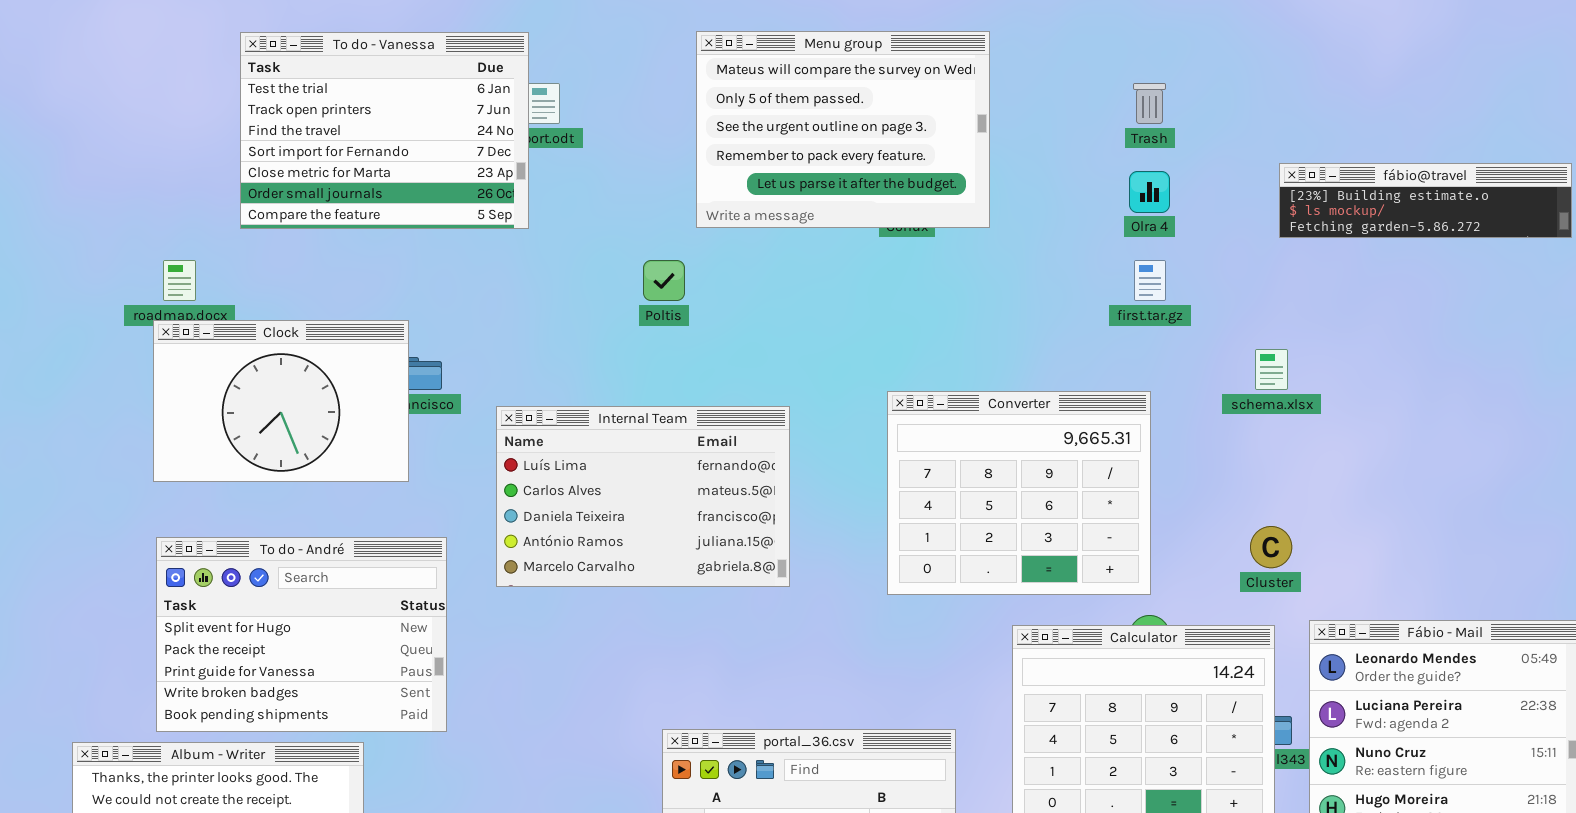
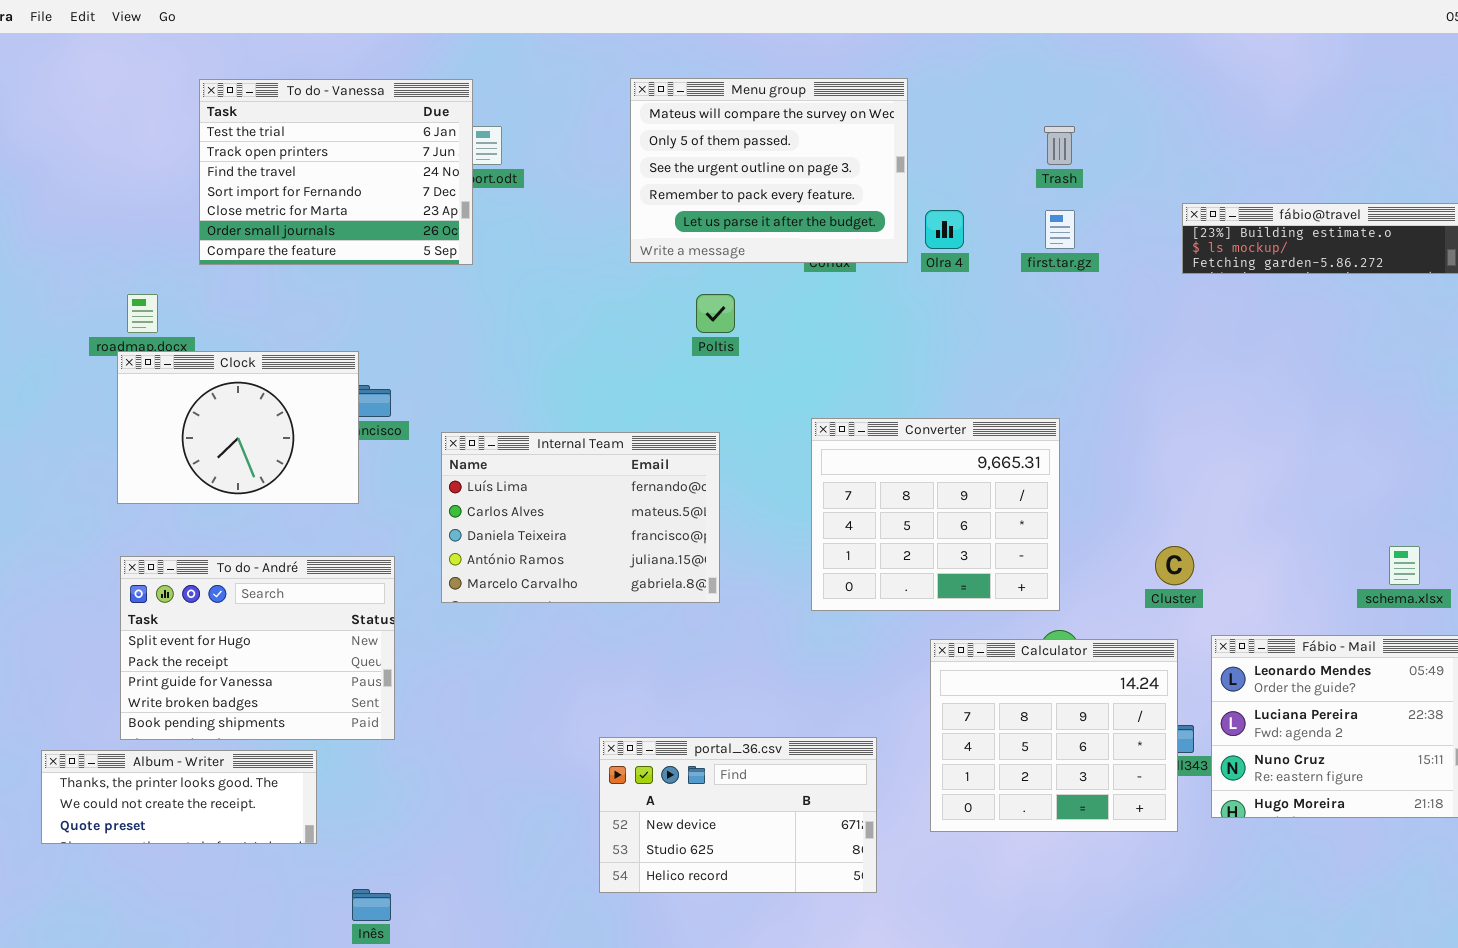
Olra 4: [1129,171,1170,213] -> [925,210,964,249], moved
Poltis: [643,260,685,301] -> [696,294,735,333], moved
first.tar.gz: [1134,260,1166,301] -> [1045,210,1075,249], moved
schema.xlsx: [1255,349,1288,390] -> [1389,546,1420,585], moved

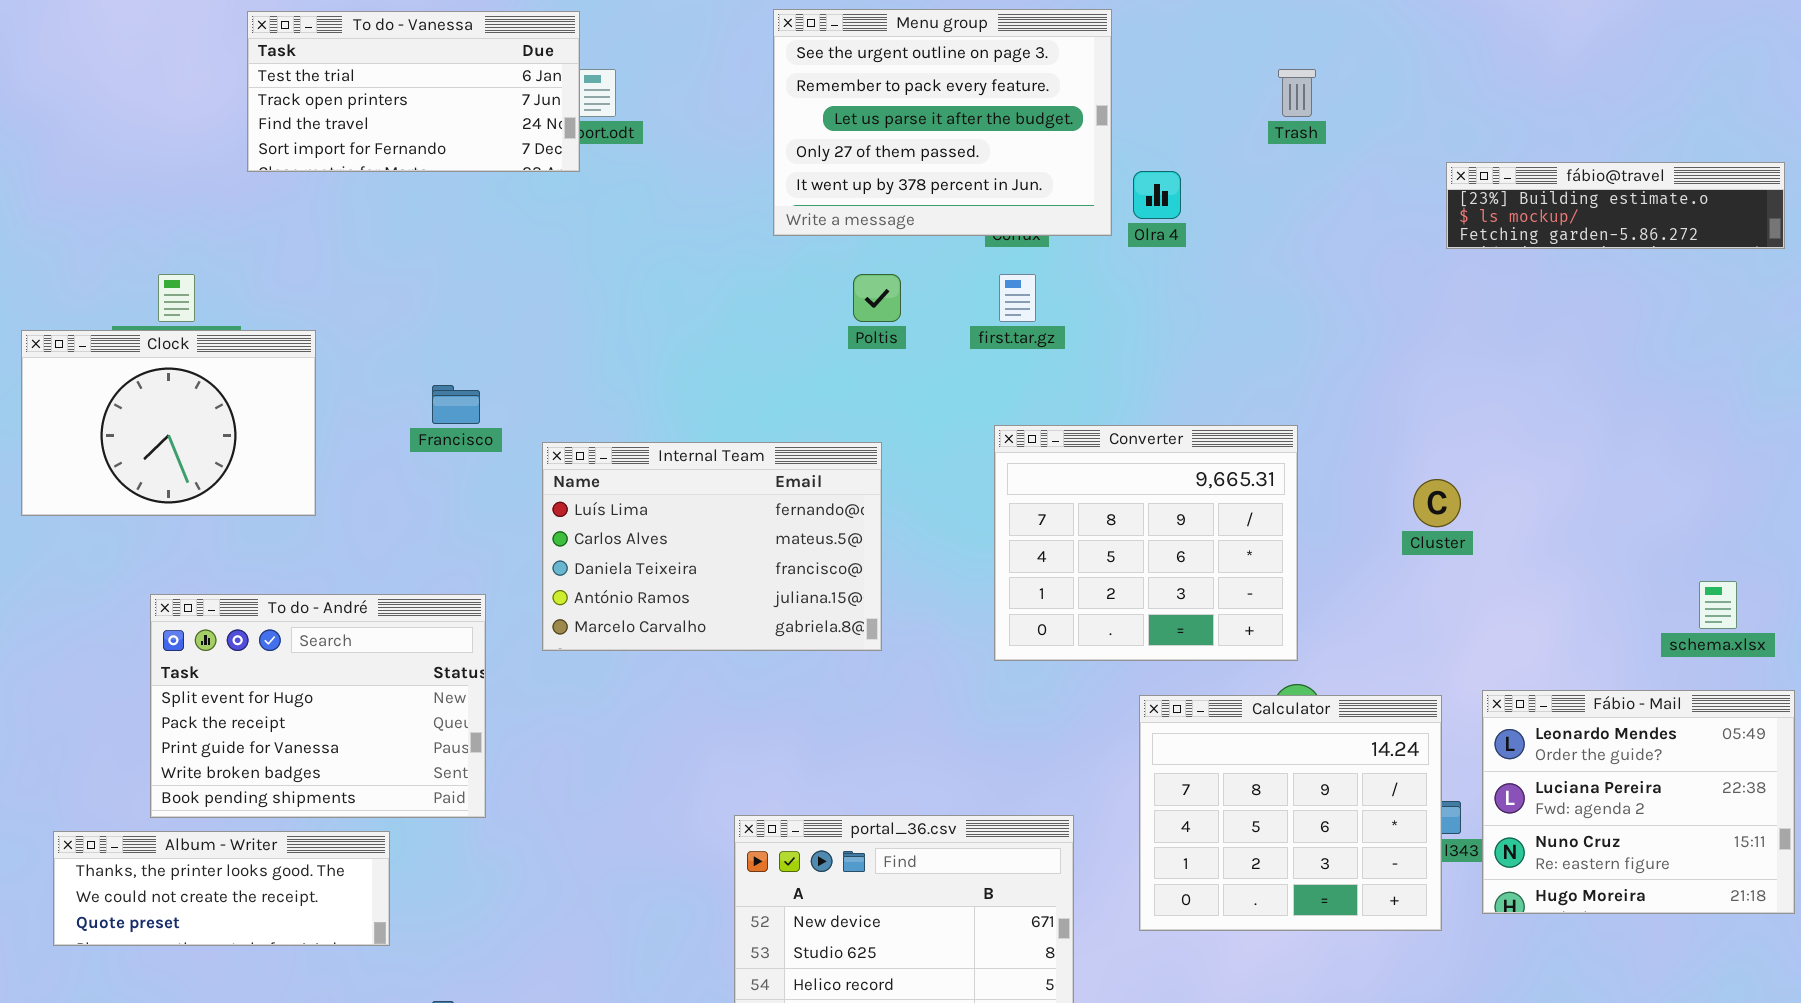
Menu group: [630,78,908,263] -> [773,9,1112,236], scrolled down 2 rows
To do - Vanessa: [199,79,473,265] -> [247,11,580,172], resized
first.tar.gz: [1045,210,1075,249] -> [999,274,1036,322], moved
Clock: [117,351,359,504] -> [21,330,316,516], moved
Cluster: [1155,546,1194,585] -> [1413,479,1461,527], moved

